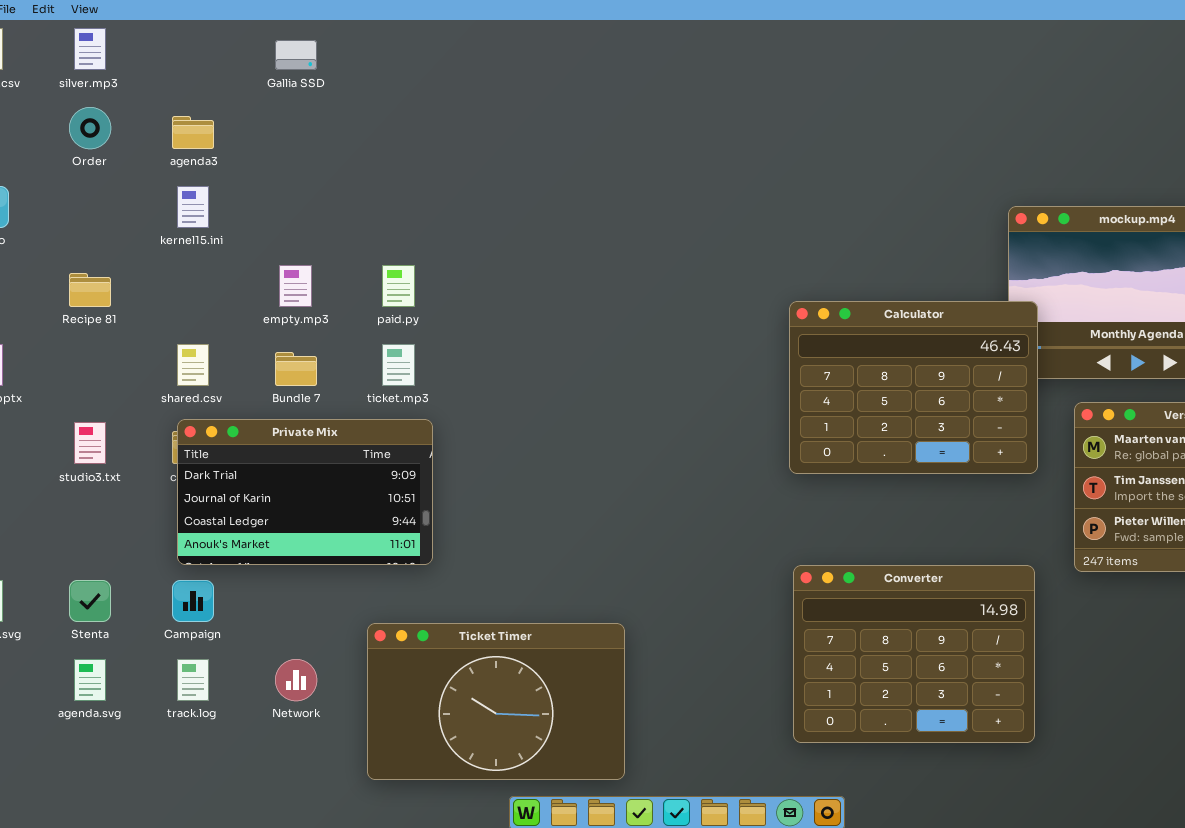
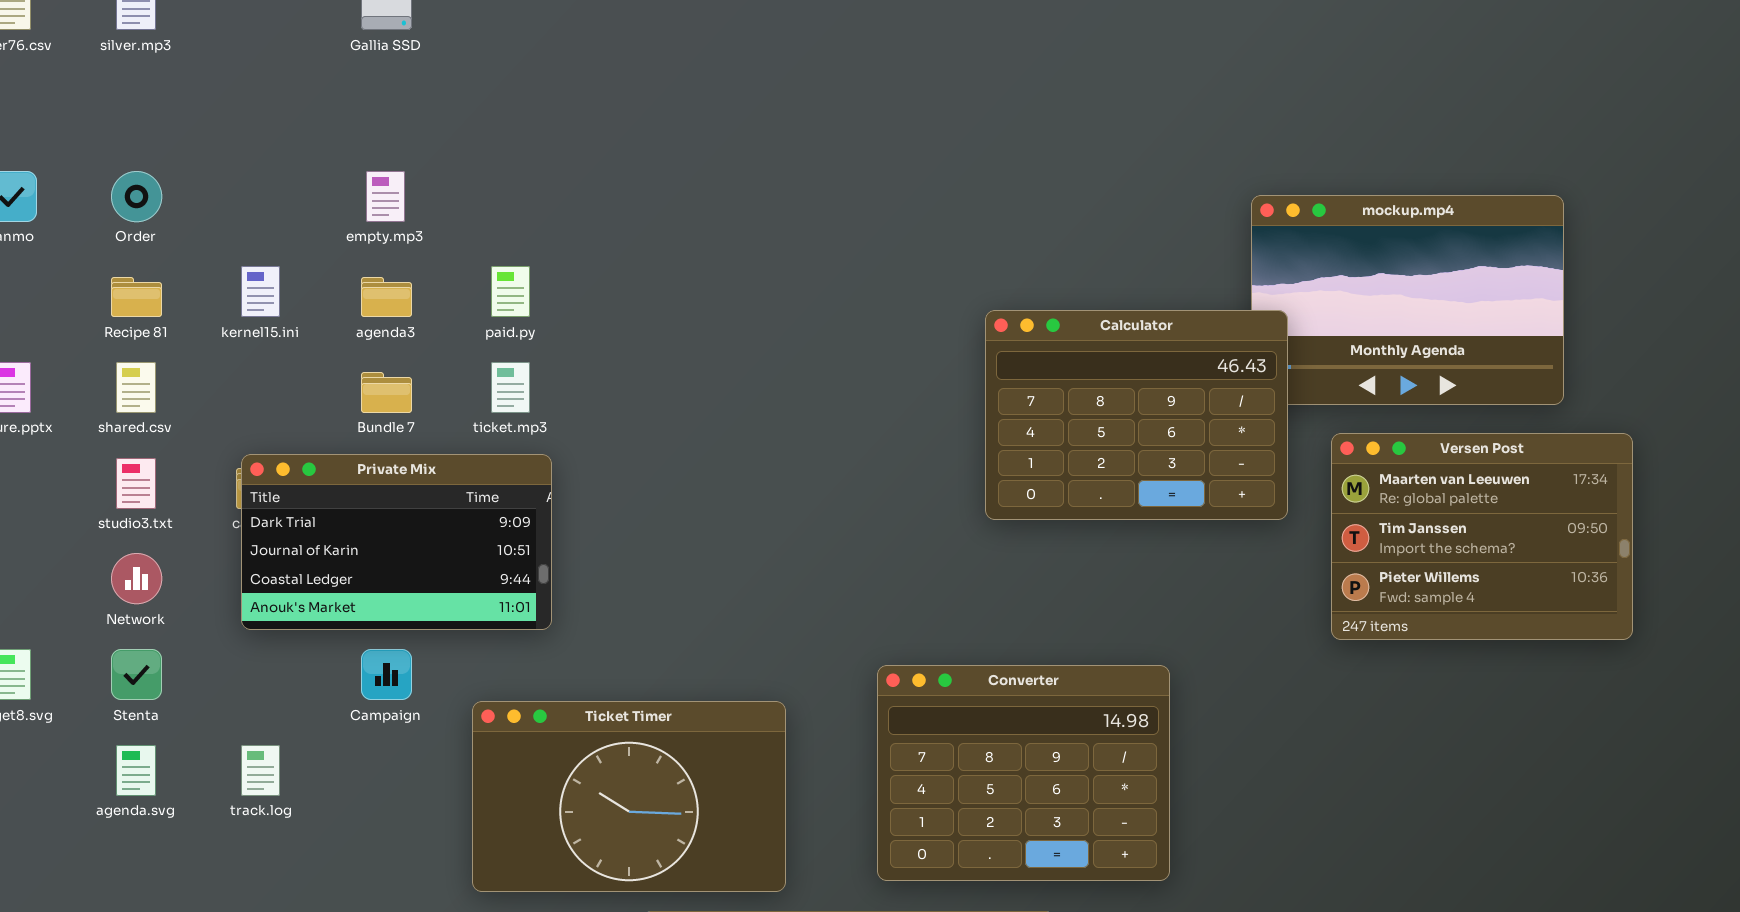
Order: [69,107,111,149] -> [111,171,162,222], moved
agenda3: [172,116,214,149] -> [361,277,412,317], moved
kernel15.ini: [177,186,209,228] -> [241,266,280,317], moved
empty.mp3: [279,265,312,307] -> [366,171,405,222], moved
shared.csv: [177,344,209,386] -> [116,362,156,413], moved
Converter: [793,565,1035,743] -> [877,665,1170,881], moved
Campaign: [172,580,214,622] -> [361,649,412,700], moved
Network: [275,659,317,701] -> [111,553,162,604], moved

